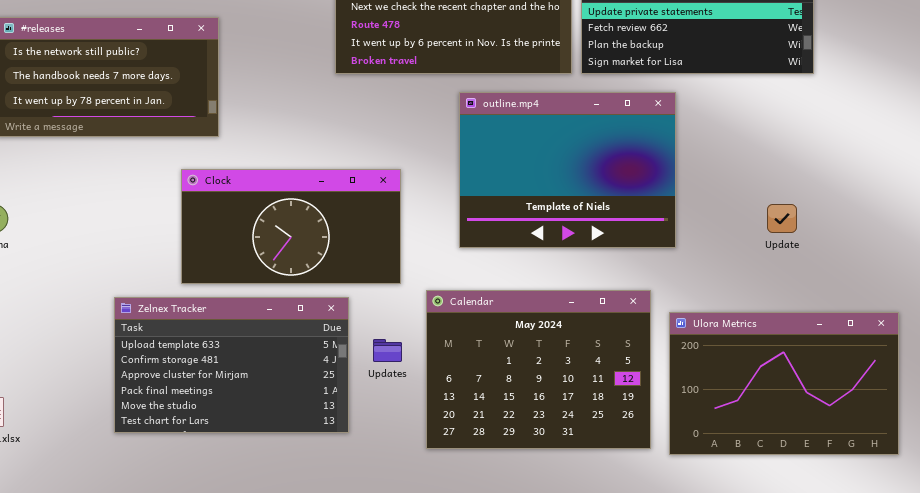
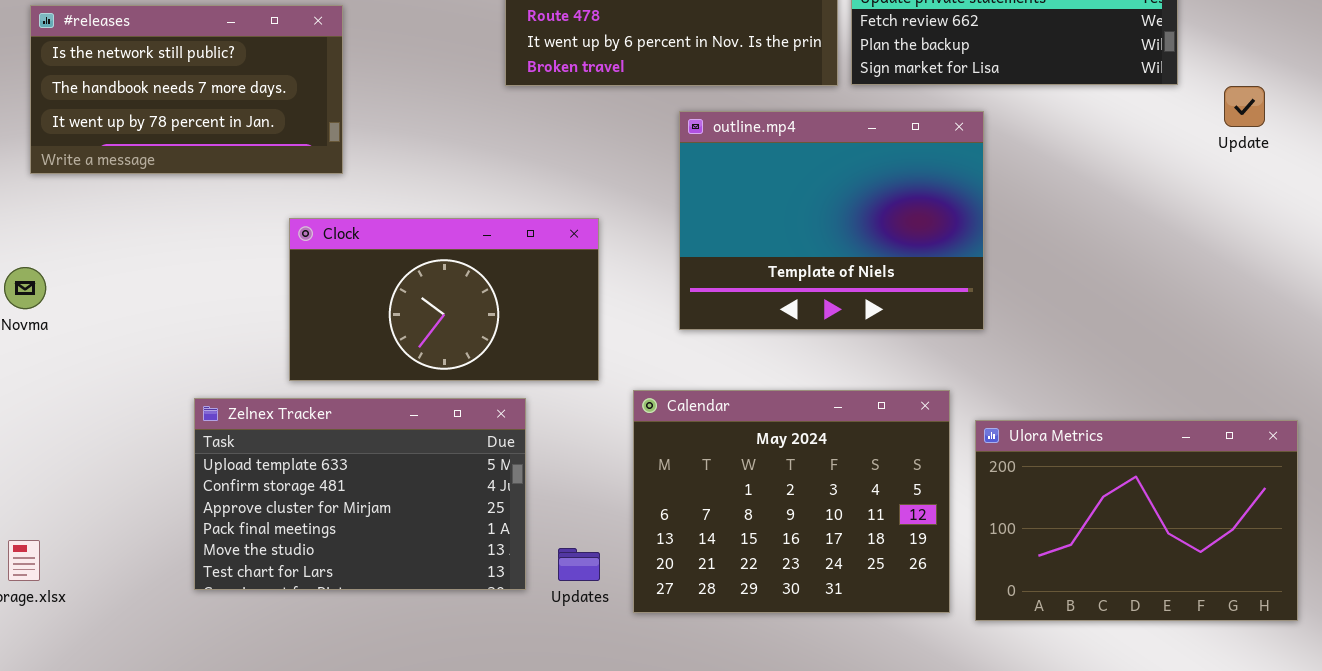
Update: [767,204,797,233] -> [1224,86,1265,127], moved
Updates: [373,339,402,362] -> [558,548,600,581], moved

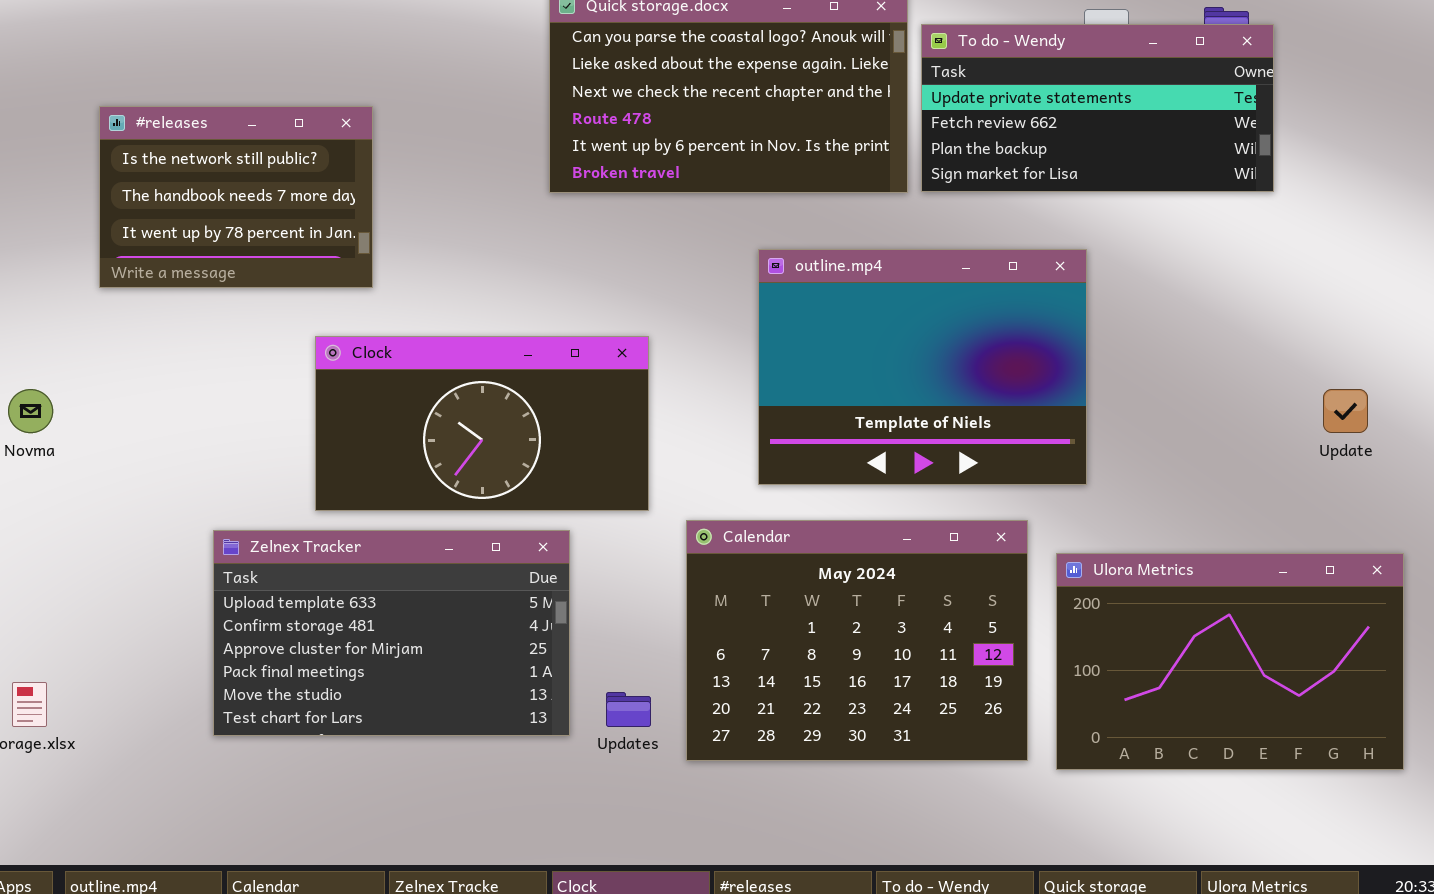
#releases: [30,5,343,174] -> [99,106,373,288], resized
Update: [1224,86,1265,127] -> [1323,389,1368,433], moved
outline.mp4: [679,111,984,330] -> [758,249,1087,485], moved

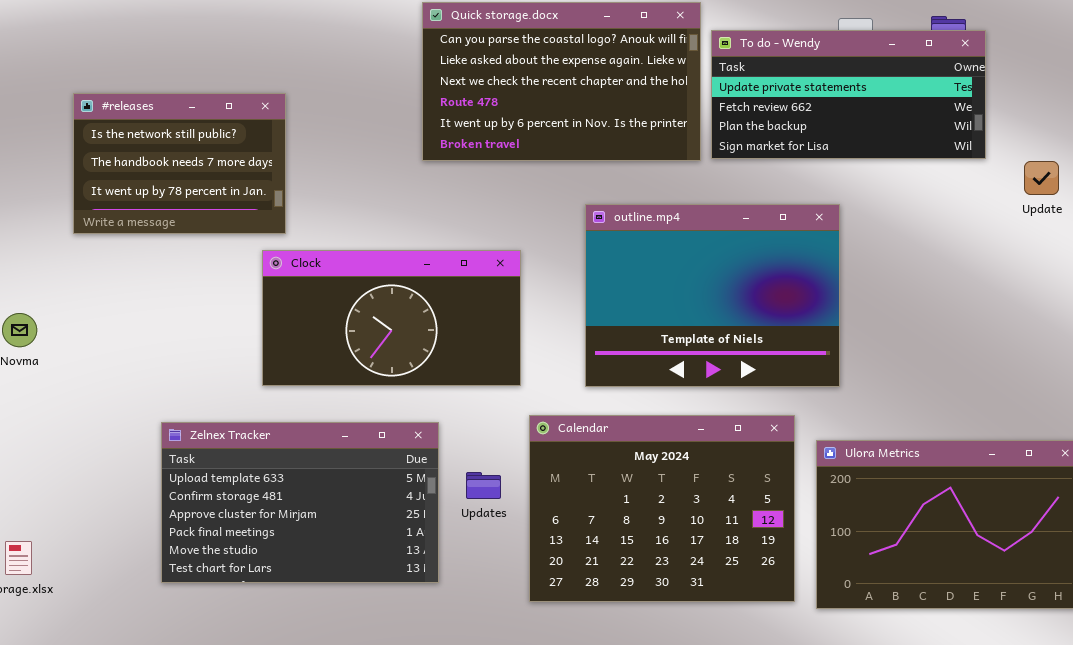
Clock: [315,336,649,511] -> [262,250,521,386], moved
Update: [1323,389,1368,433] -> [1024,161,1059,195], moved
Updates: [606,692,651,727] -> [466,472,501,499], moved

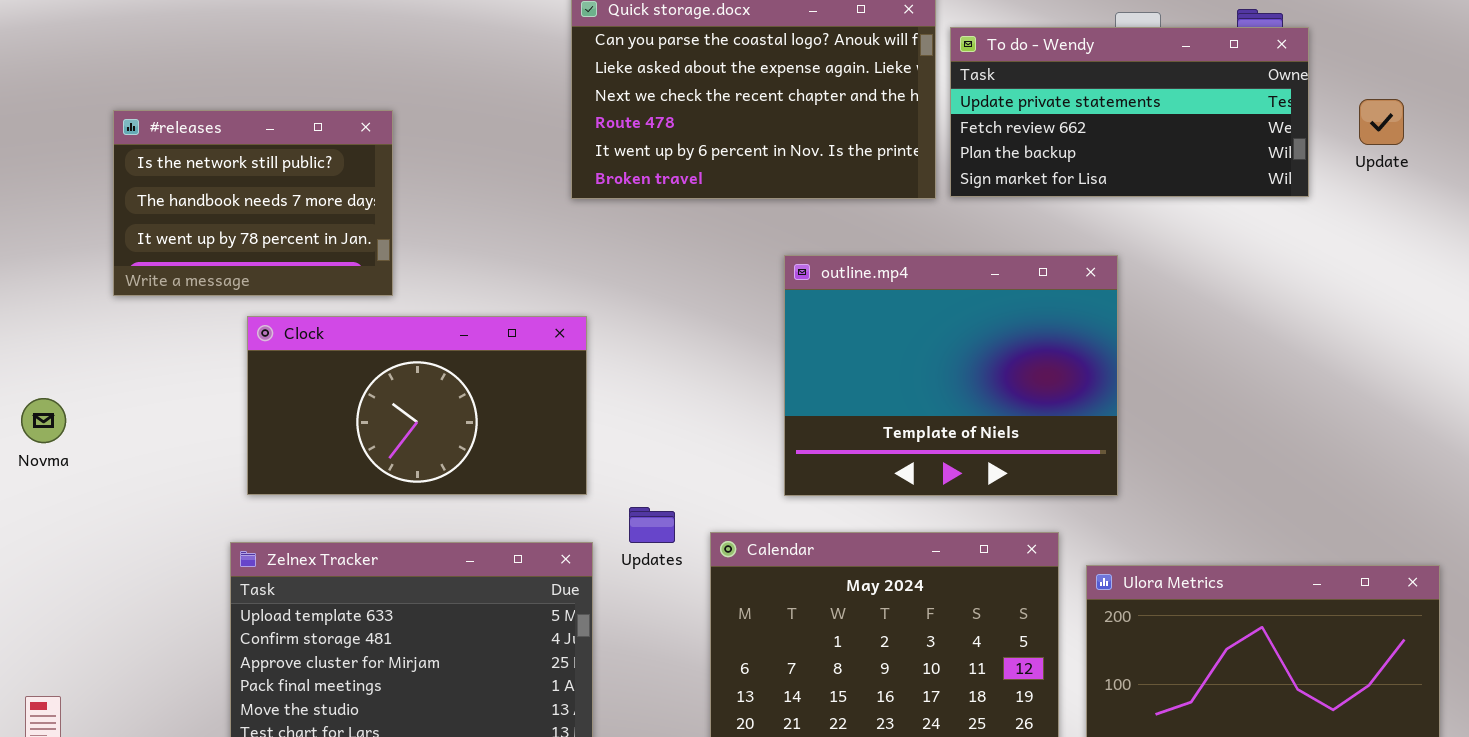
Update: [1024,161,1059,195] -> [1359,99,1404,145], moved
Clock: [262,250,521,386] -> [247,316,587,495], moved
Updates: [466,472,501,499] -> [629,507,675,543], moved

